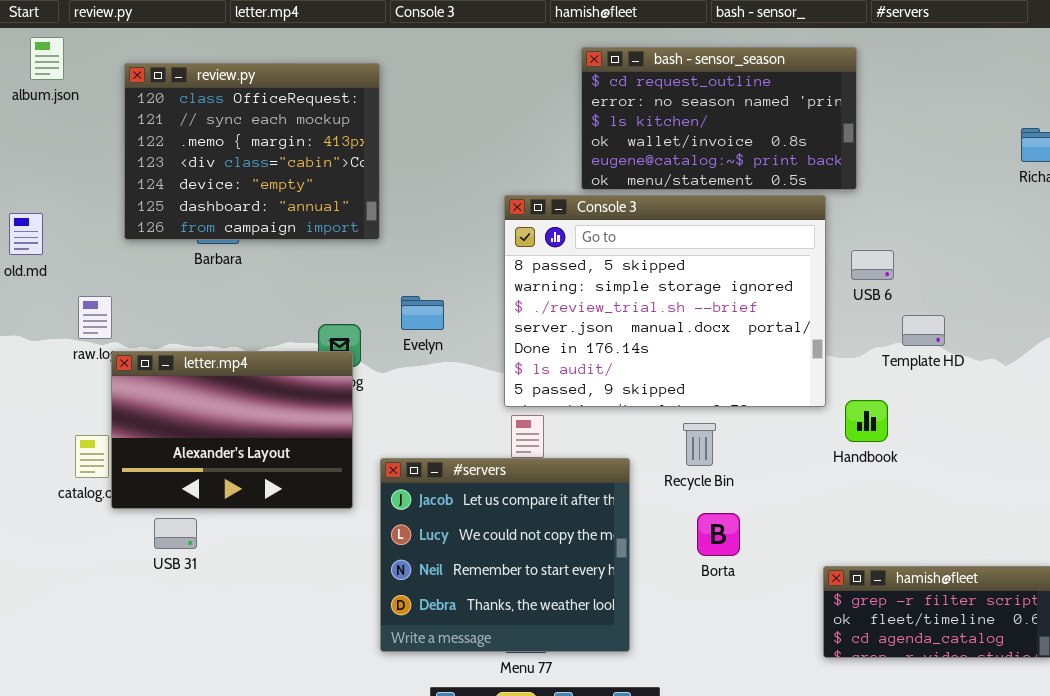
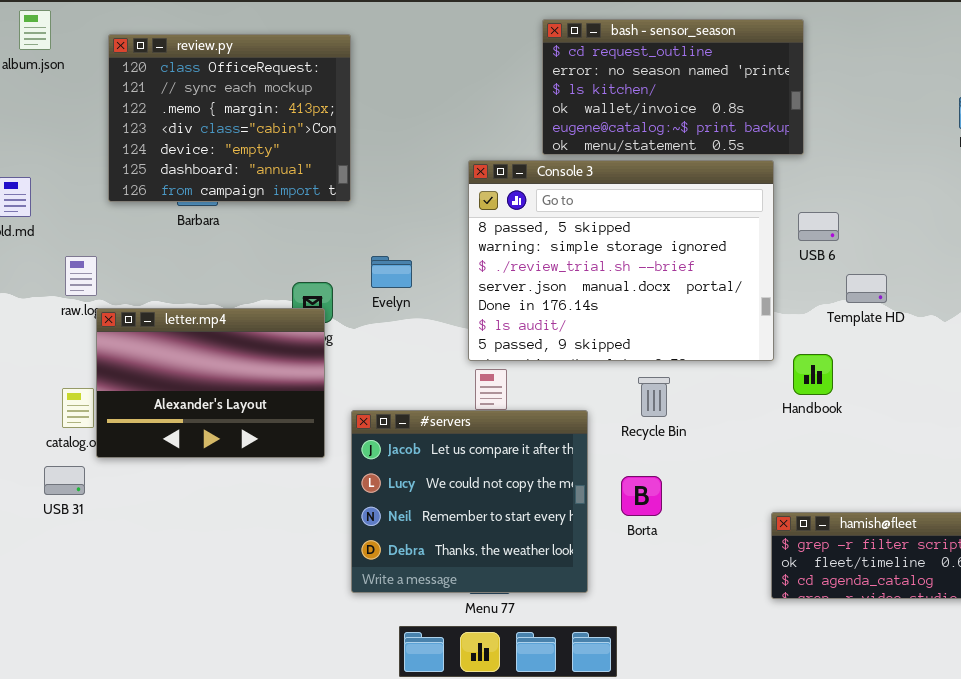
Borta: [697,513,740,556] -> [621,476,662,516], moved
USB 31: [154,518,197,549] -> [44,466,85,495], moved

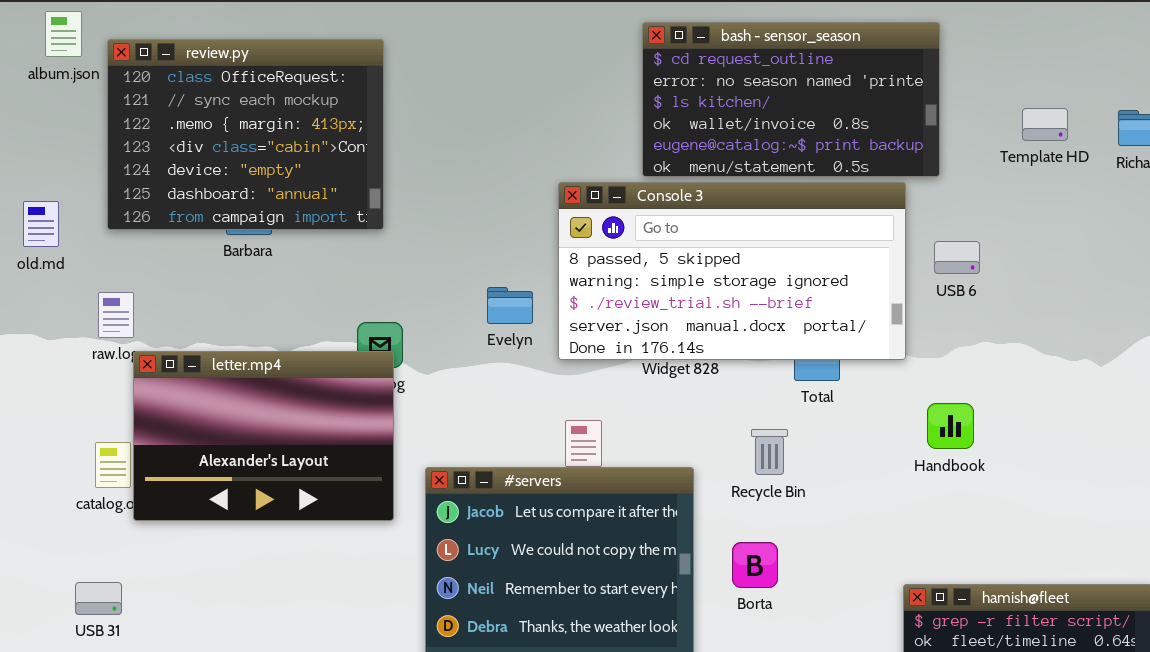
review.py: [108,34,351,202] -> [107,39,384,230], moved
Console 3: [468,160,774,361] -> [558,182,906,360], resized
Evelyn: [371,256,412,288] -> [487,287,533,324], moved
Template HD: [846,274,887,303] -> [1022,108,1068,141], moved
USB 31: [44,466,85,495] -> [75,582,122,615], moved

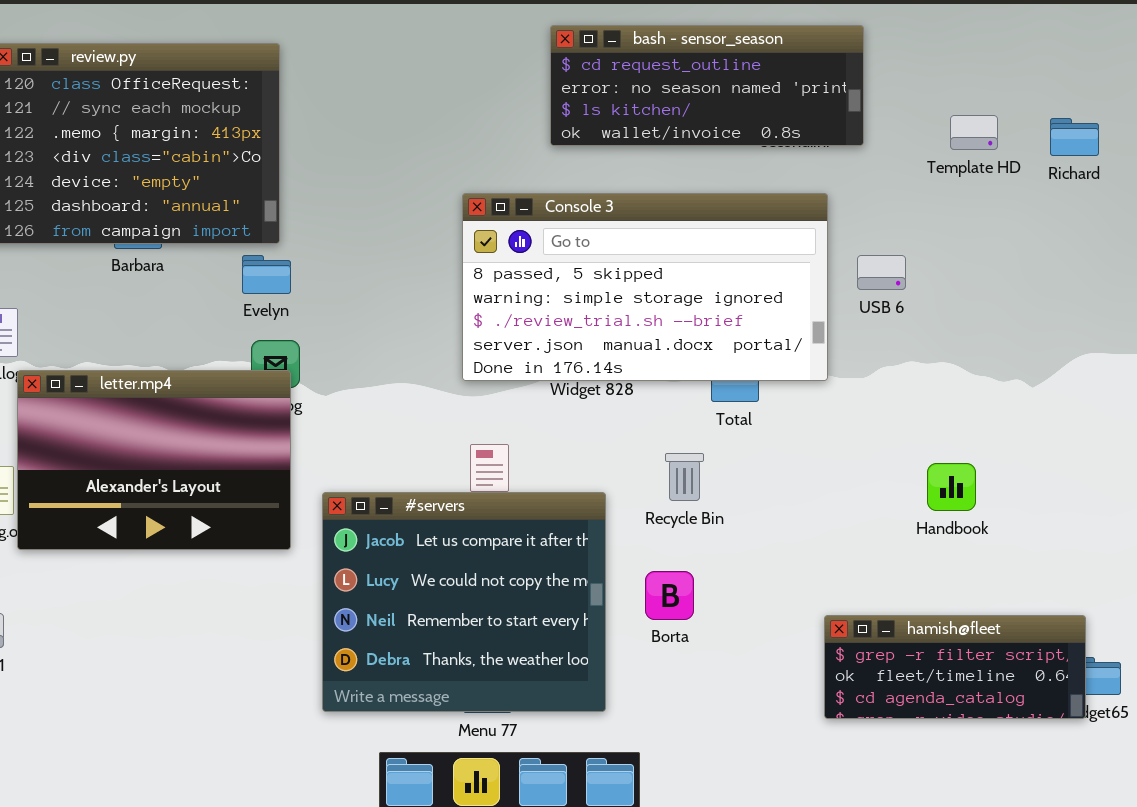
bash - sensor_season: [642,22,940,177] -> [550,25,864,146], resized
Evelyn: [487,287,533,324] -> [242,255,291,294], moved
Handbook: [927,403,974,449] -> [927,463,976,511], moved

